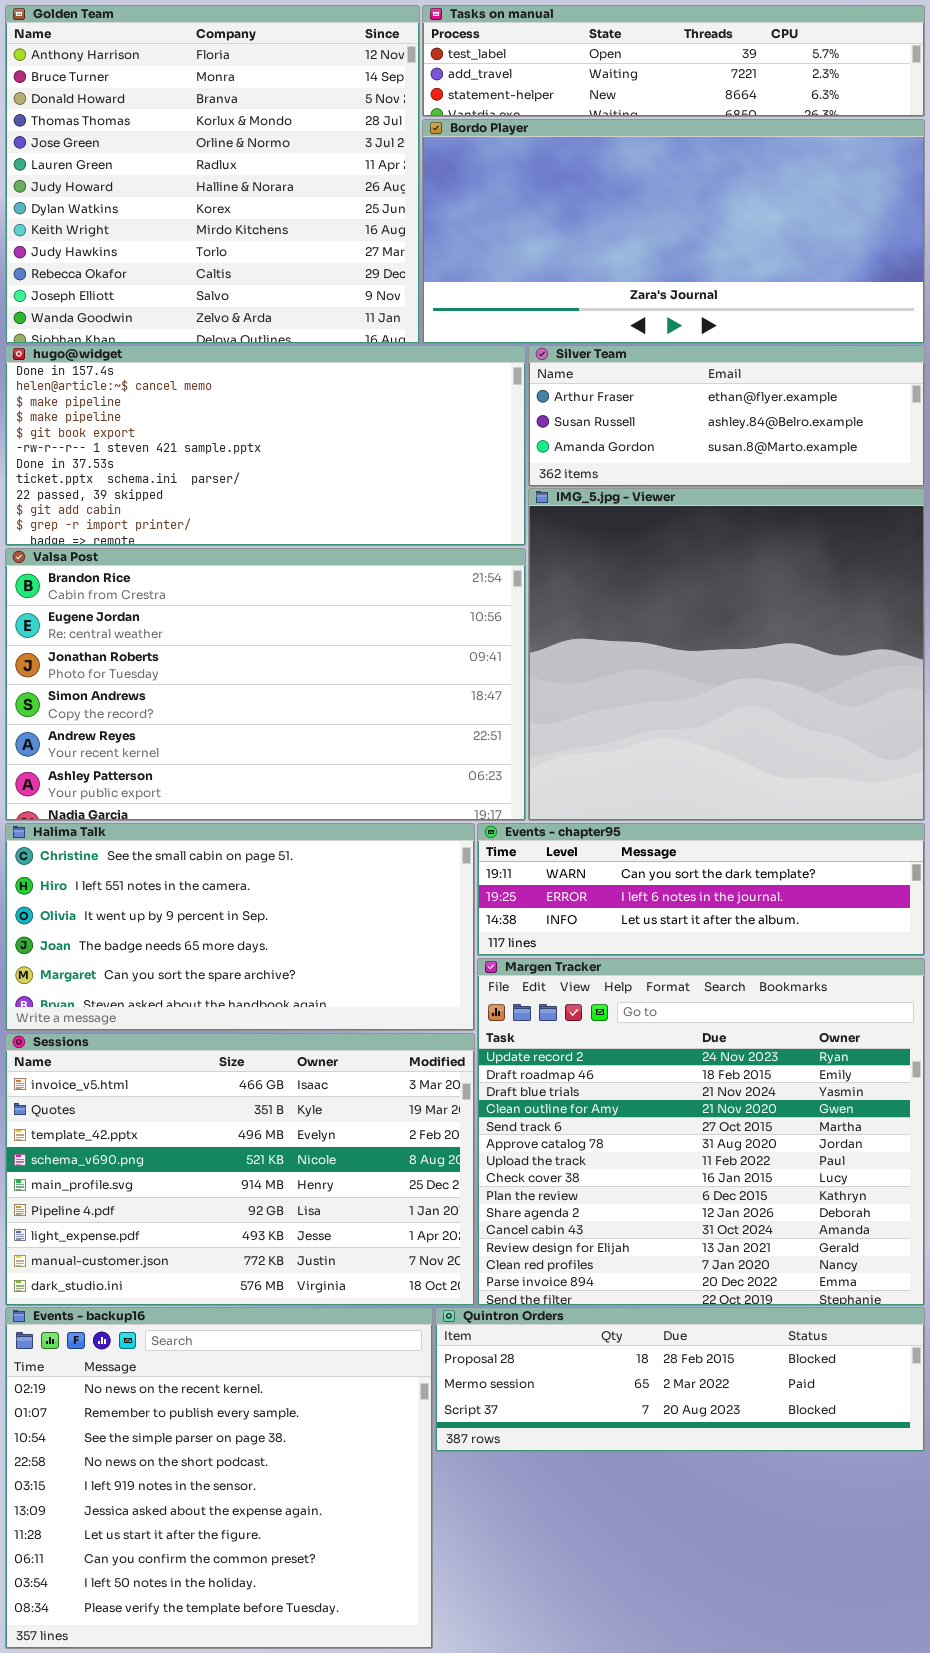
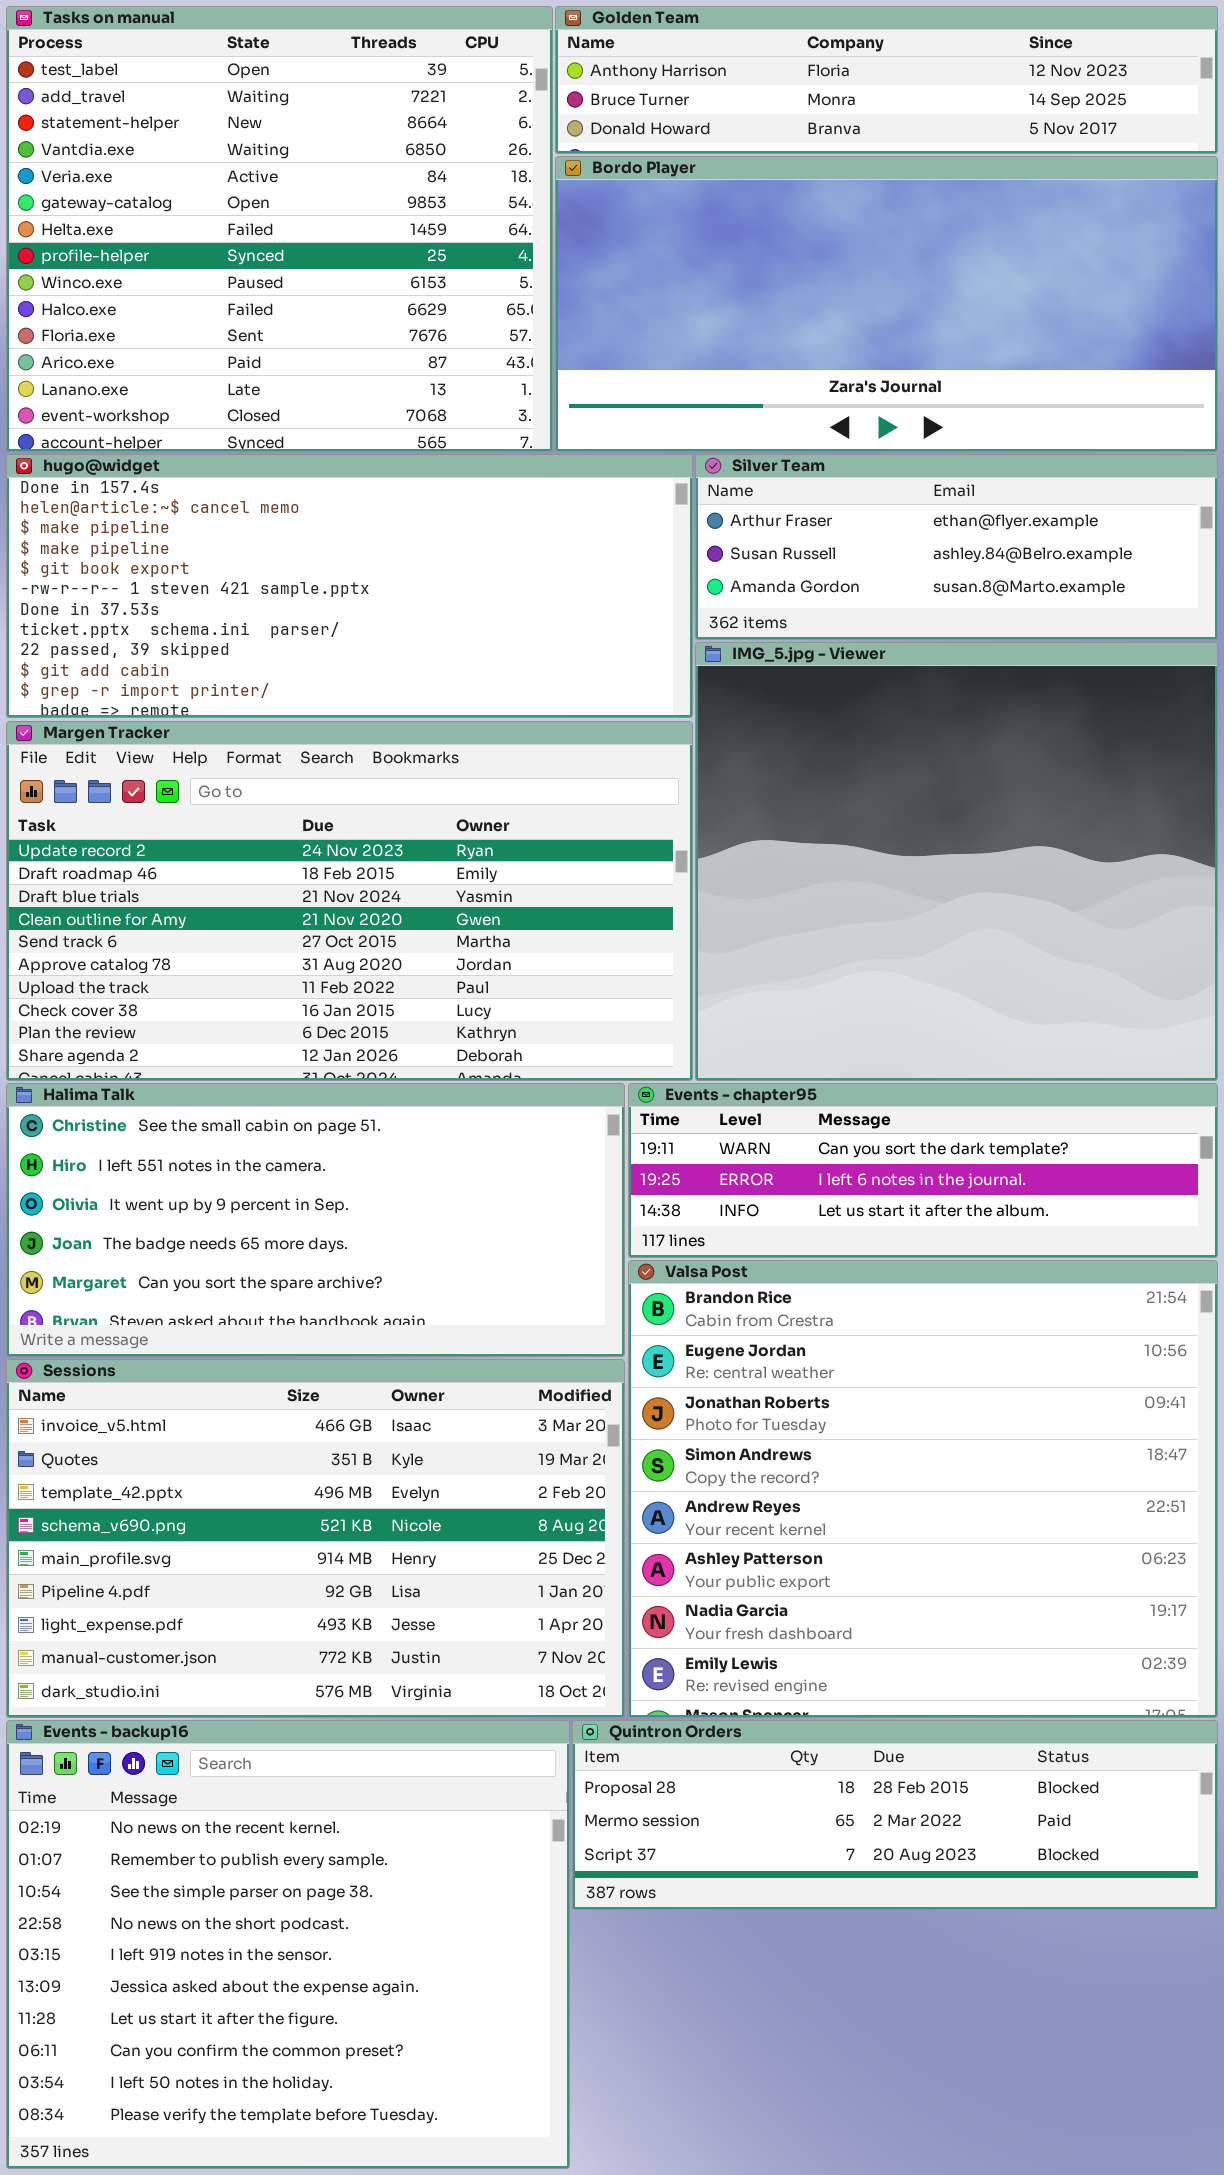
Golden Team: [5,5,420,344] -> [555,6,1218,154], moved, resized
Tasks on manual: [422,5,925,117] -> [6,6,553,452], moved, resized
Valsa Post: [5,548,526,821] -> [628,1260,1218,1718], moved, resized
Margen Tracker: [477,958,925,1306] -> [6,721,693,1081], moved, resized

